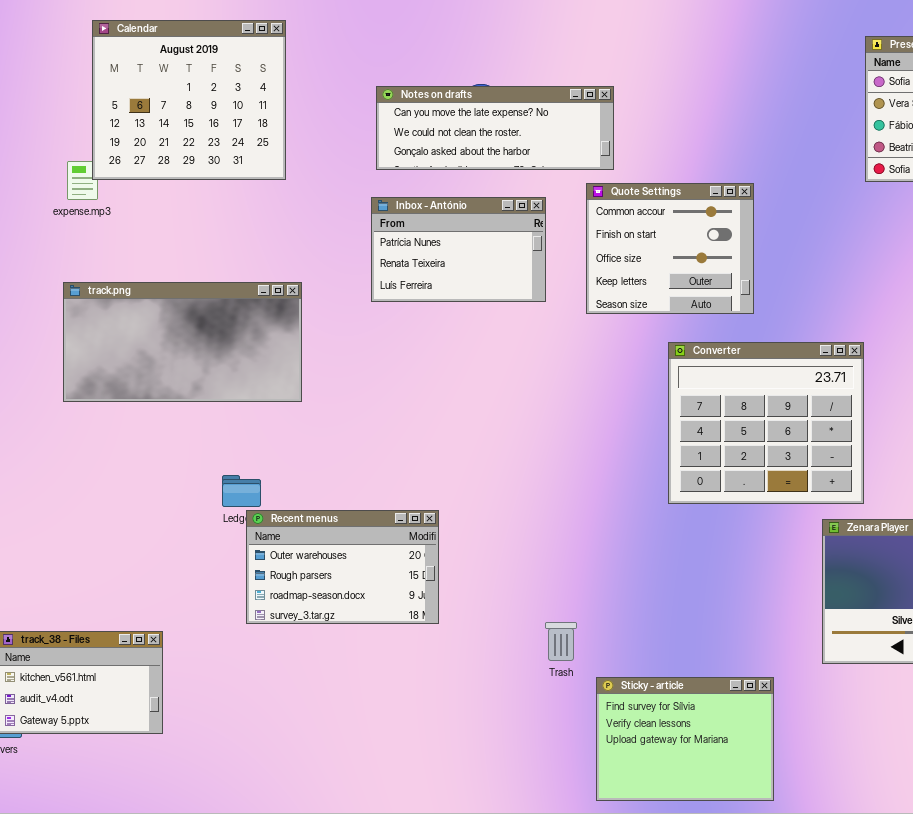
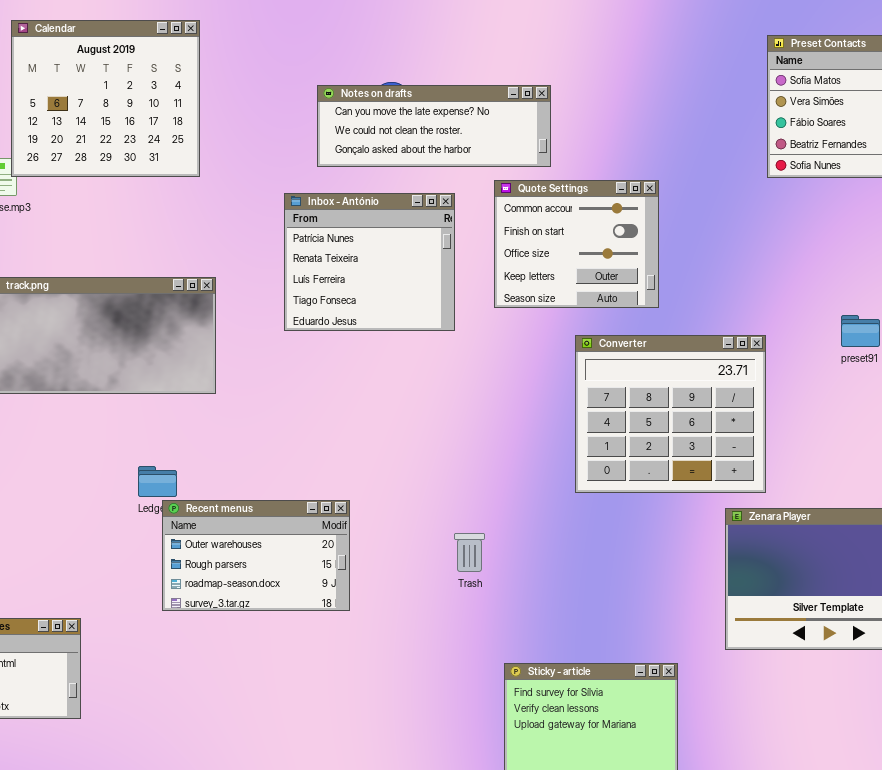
Notes on drafts: [376,86,614,170] -> [317,85,551,167], moved
Inbox - António: [371,197,546,302] -> [284,193,455,331], resized
Trash: [545,622,577,661] -> [454,533,485,572], moved

